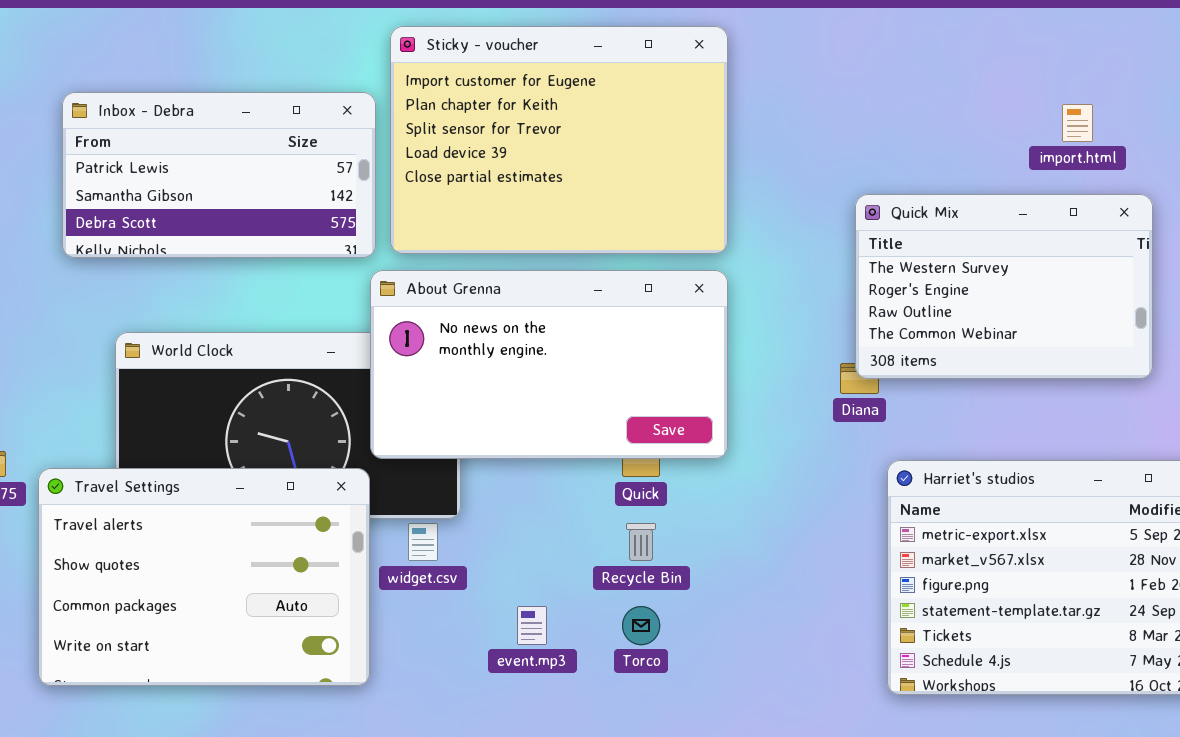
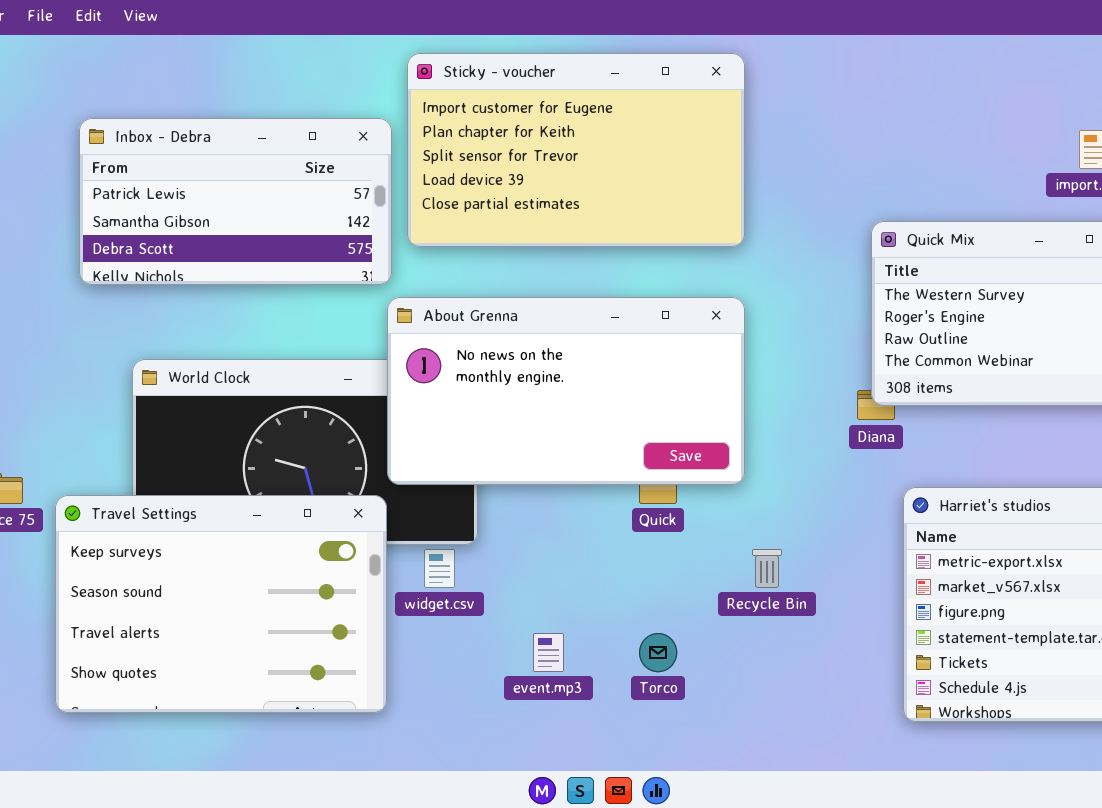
Sticky - voucher: [390,26,728,254] -> [407,53,745,247], resized
Travel Settings: [38,468,370,686] -> [55,495,387,713], scrolled up 2 rows
Recycle Bin: [626,523,656,561] -> [752,549,782,588], moved

